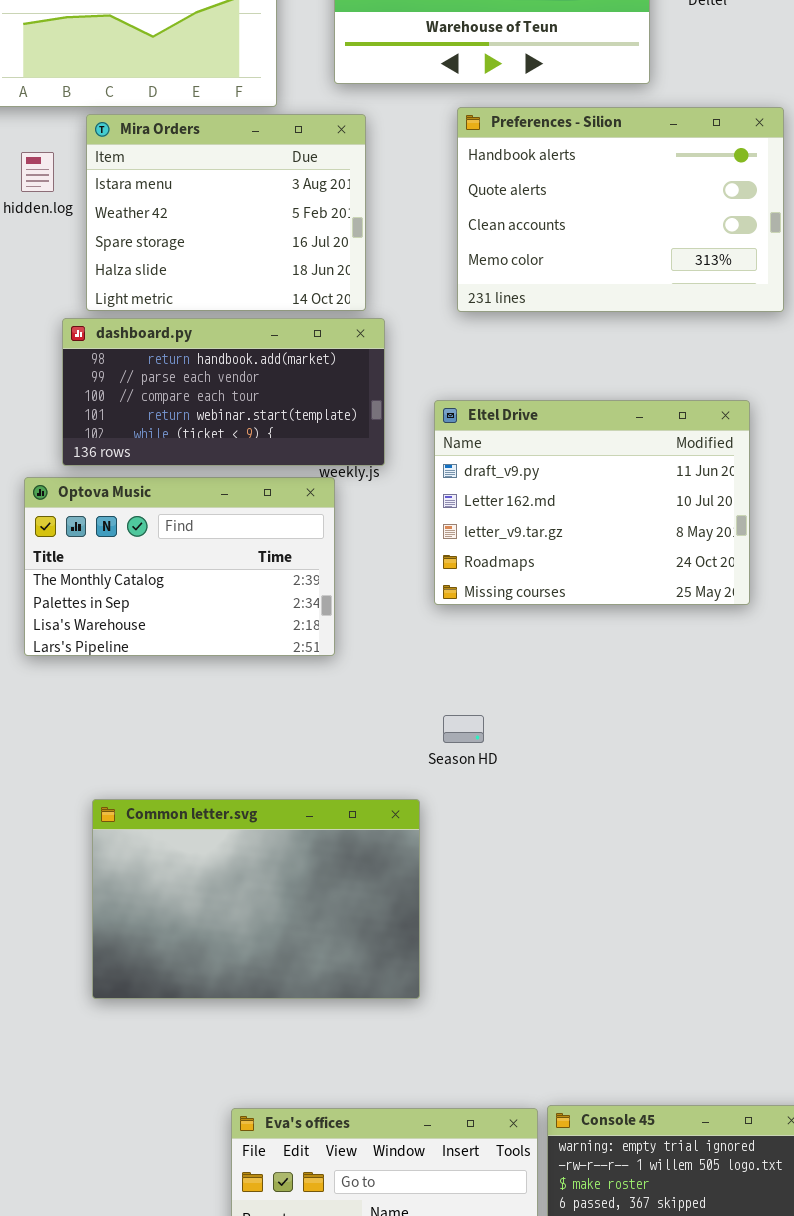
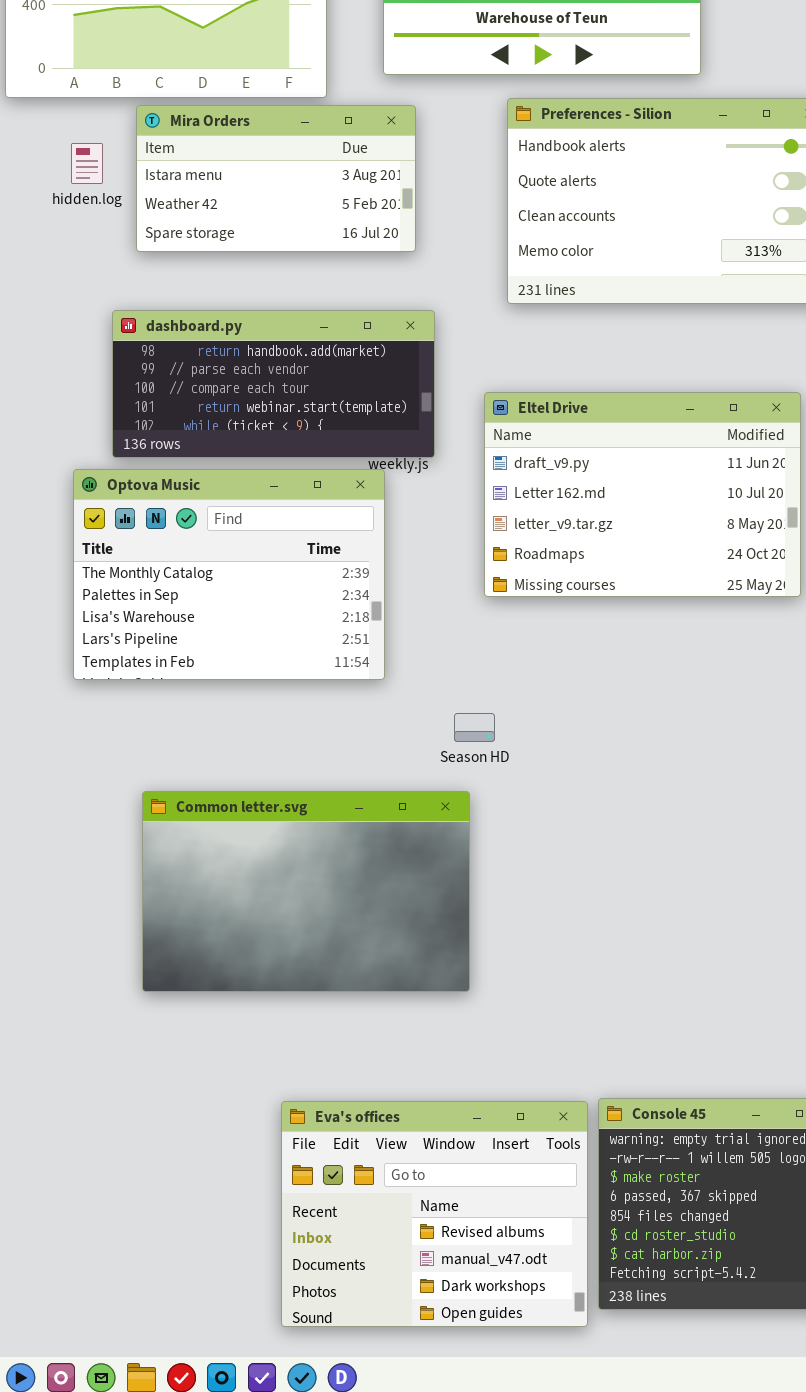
Mira Orders: [86,114,366,311] -> [136,105,416,252], resized
Optova Music: [24,477,335,656] -> [73,469,385,680], resized
Season HD: [443,715,484,743] -> [454,713,495,742], moved

